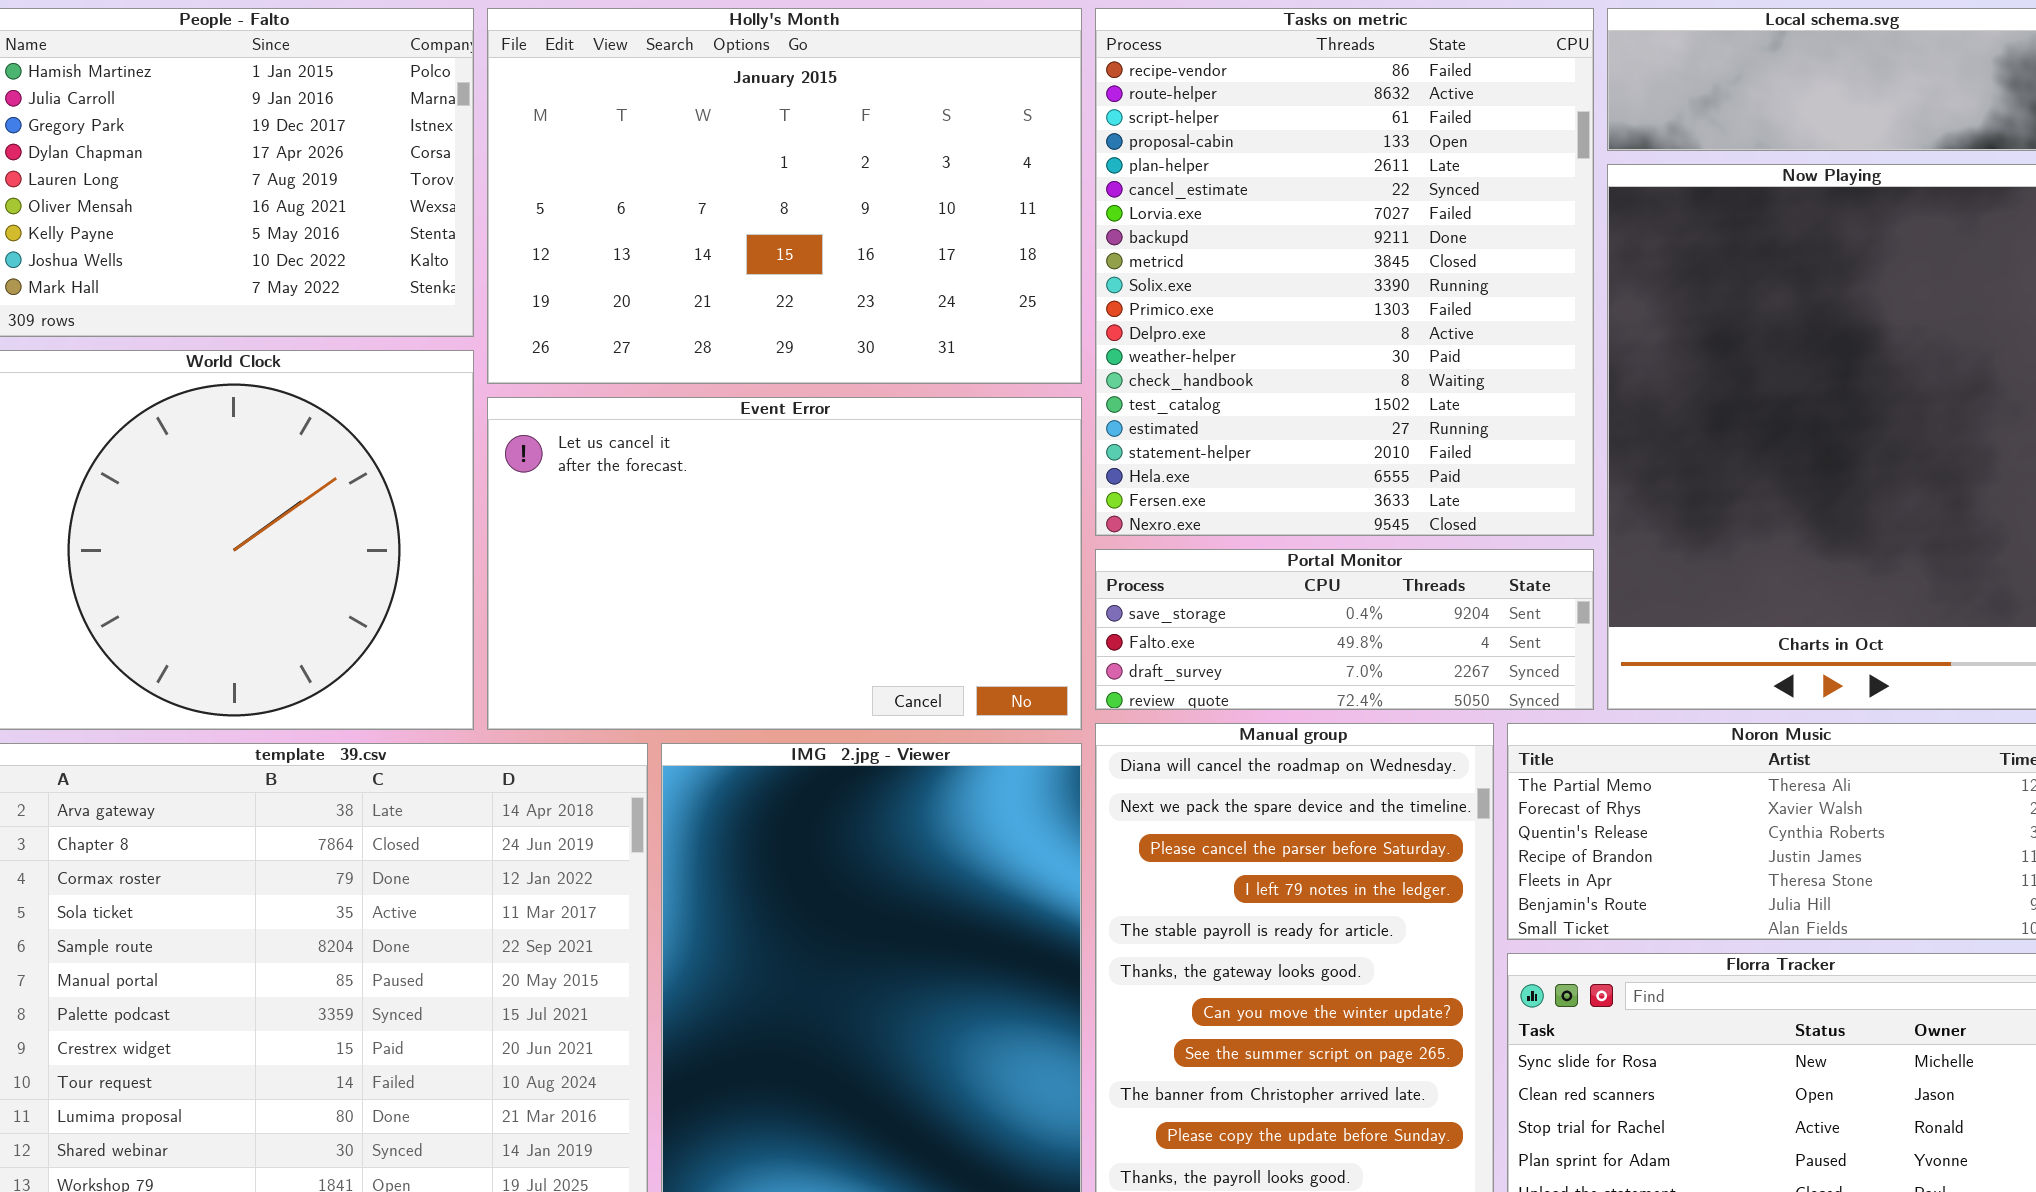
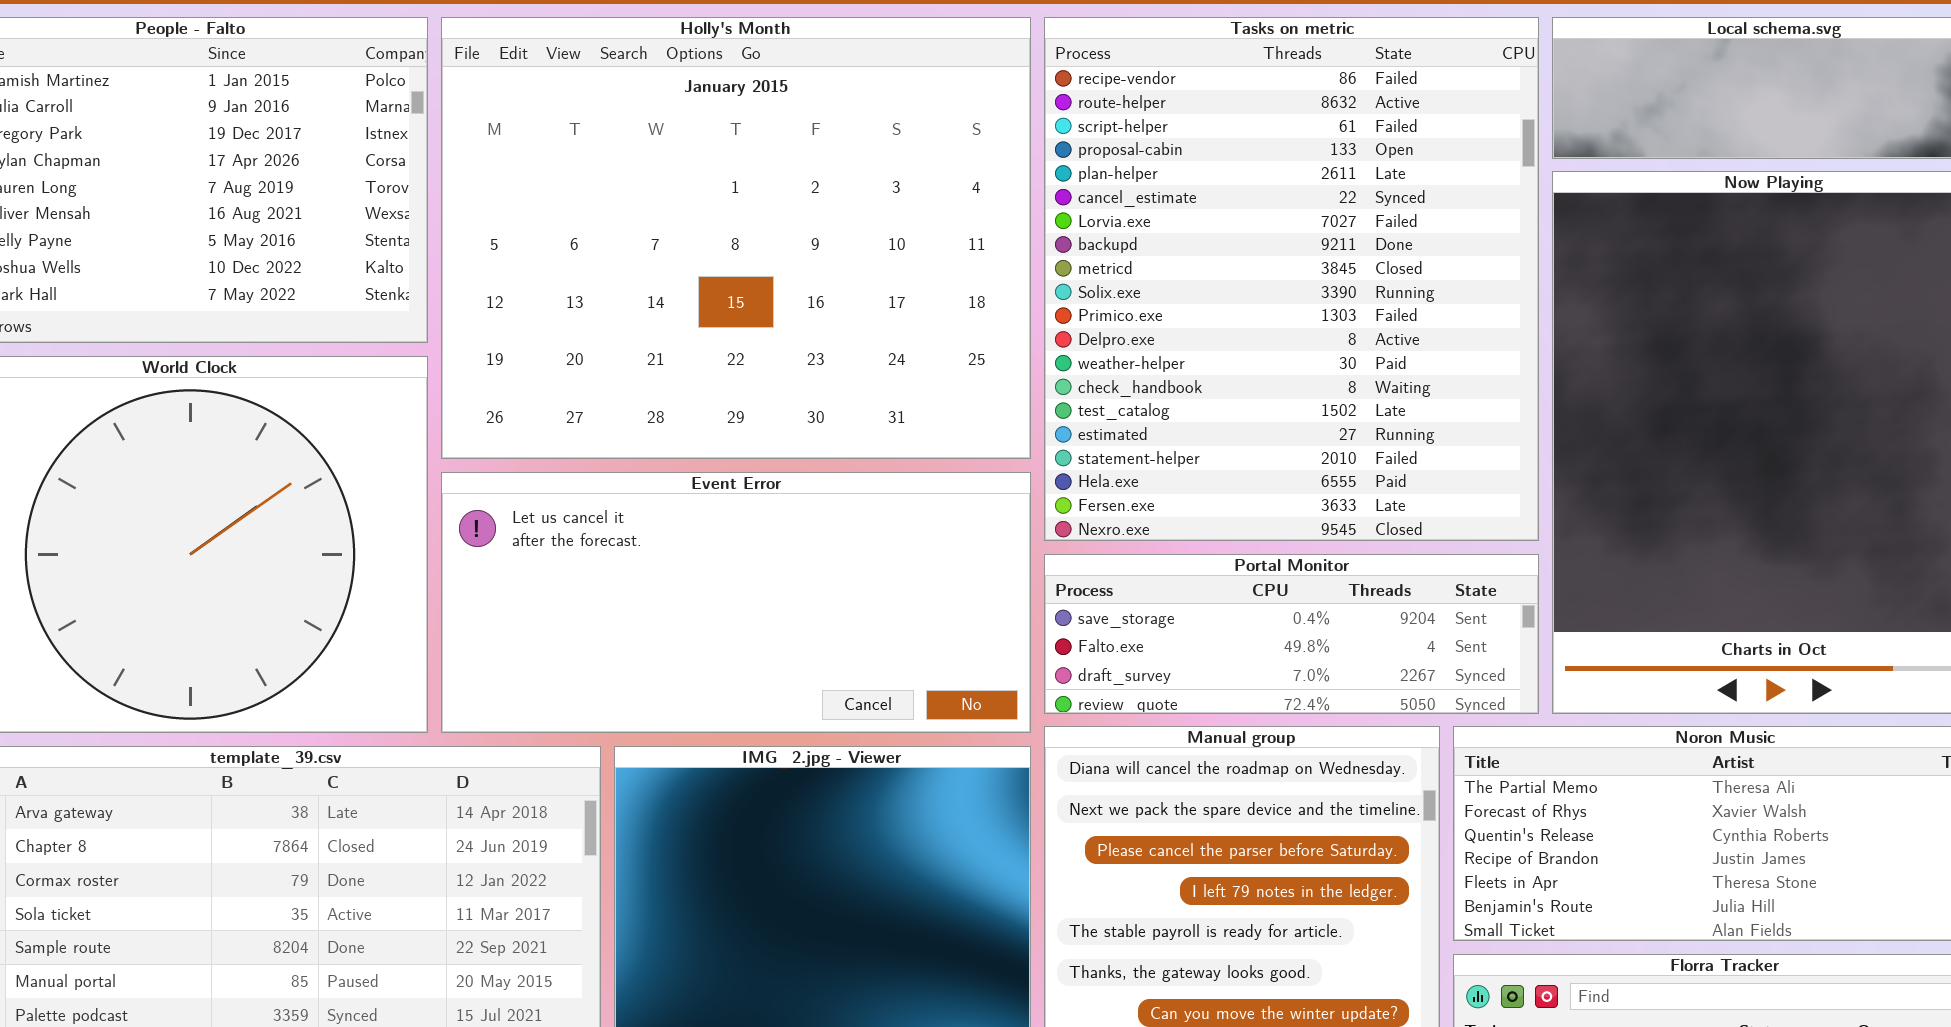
Holly's Month: [487,8,1082,384] -> [441,17,1031,459], resized
Event Error: [487,397,1082,730] -> [441,472,1031,733], resized

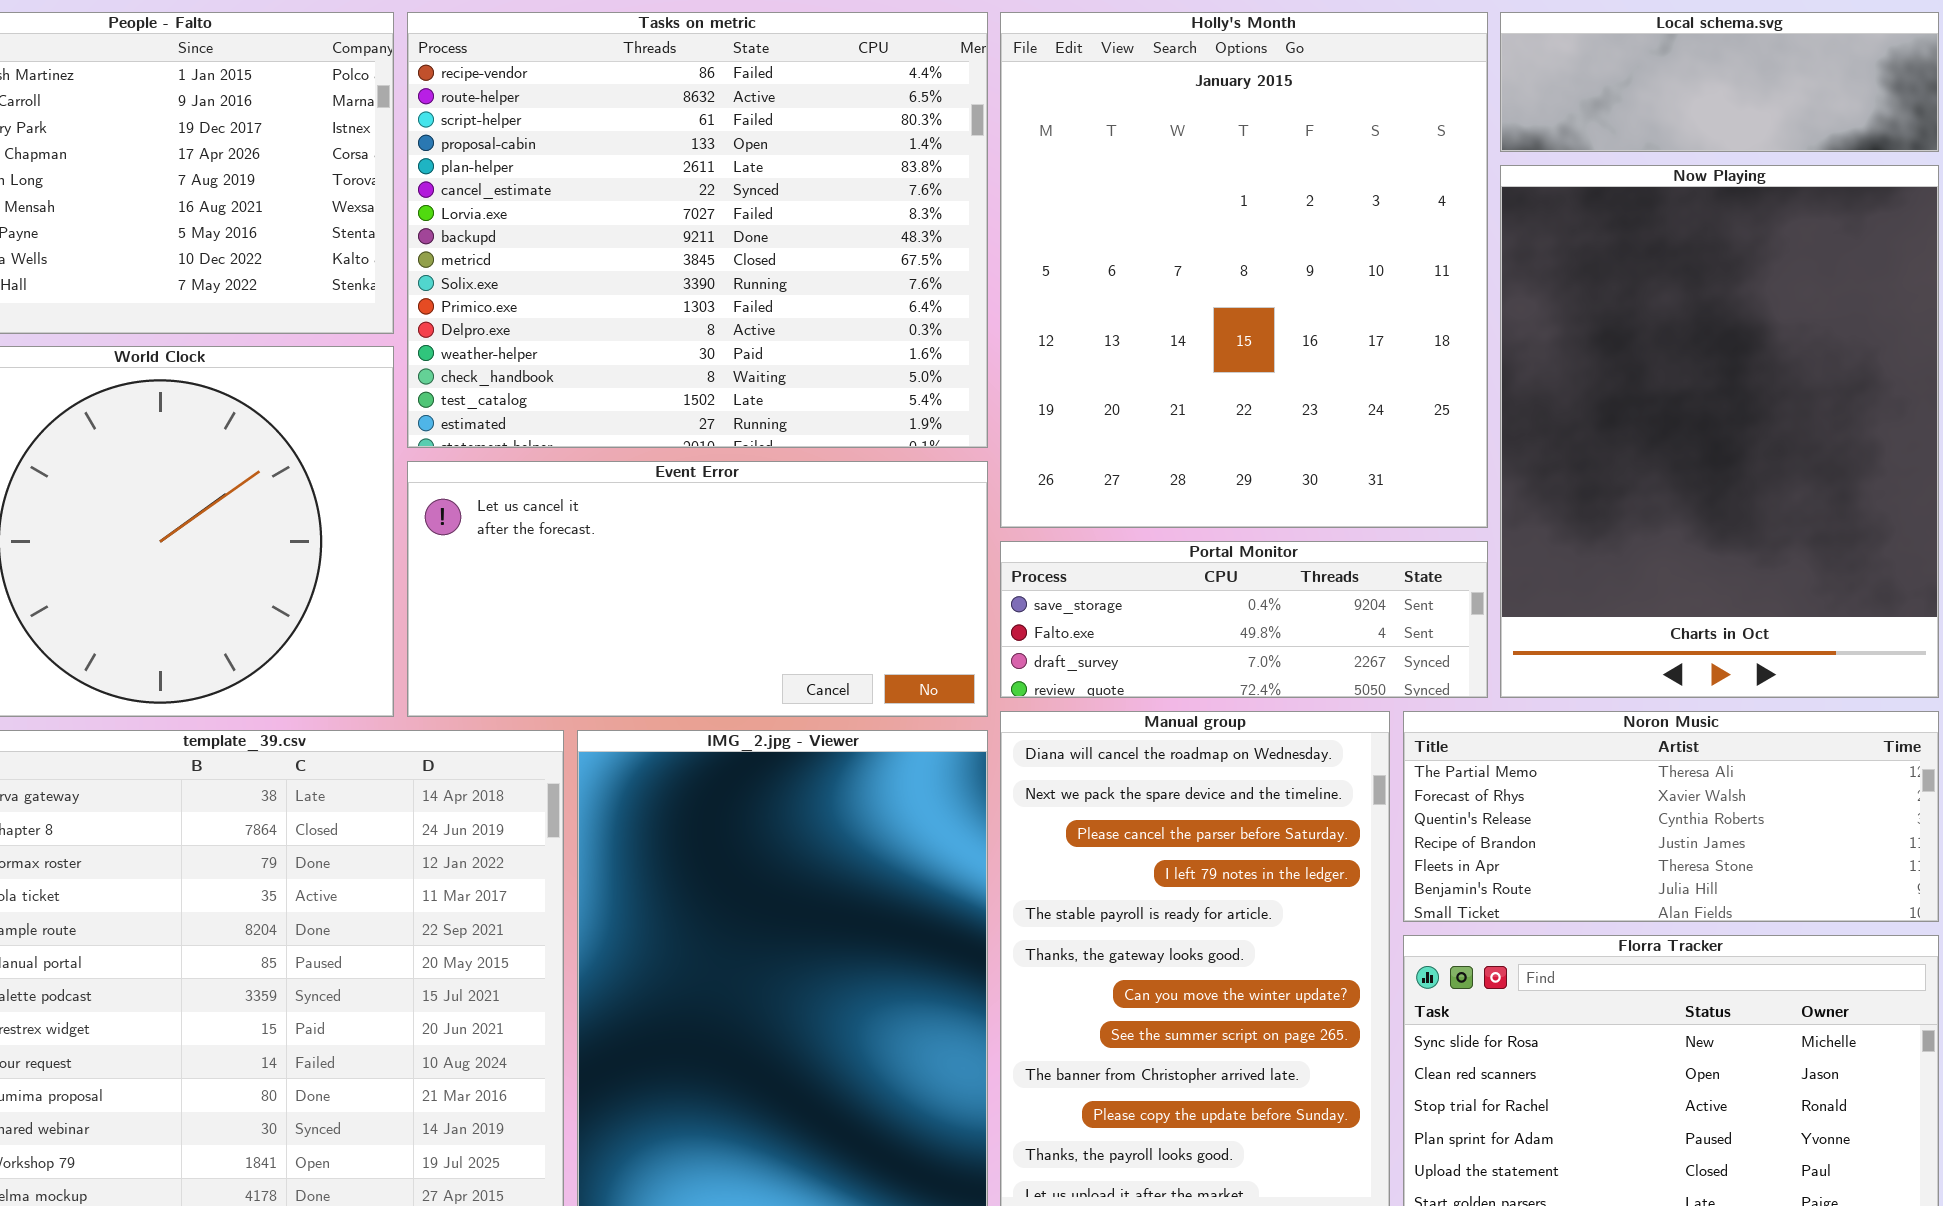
Holly's Month: [441,17,1031,459] -> [1000,12,1488,528], moved, resized
Tasks on metric: [1044,17,1539,541] -> [407,12,988,448], moved, resized

